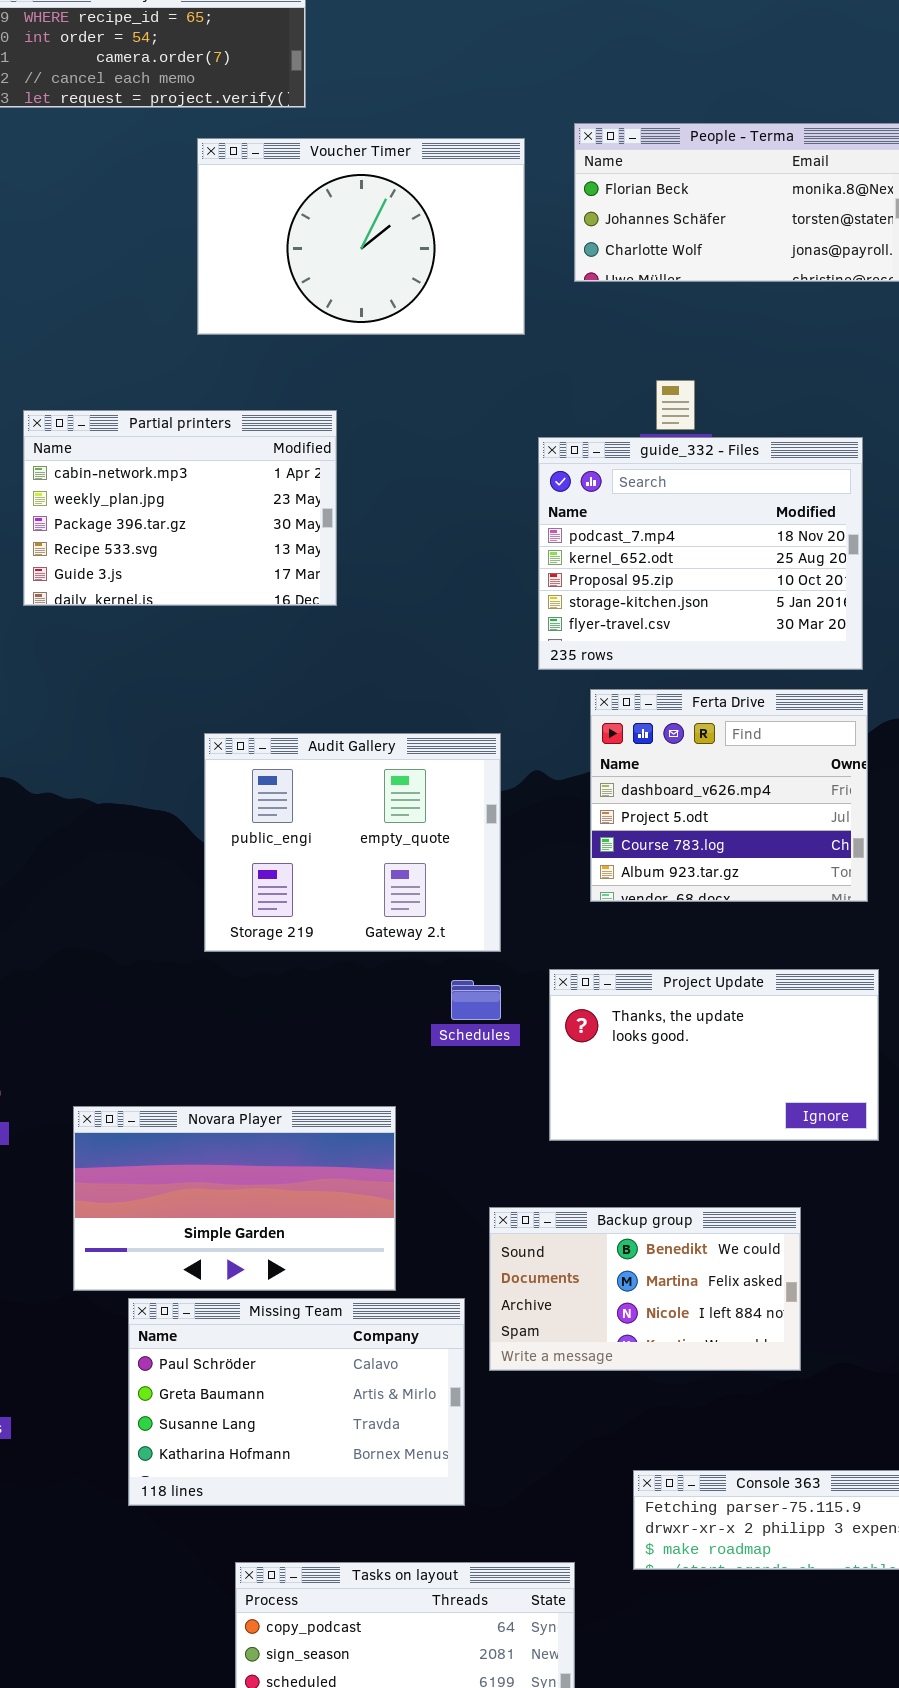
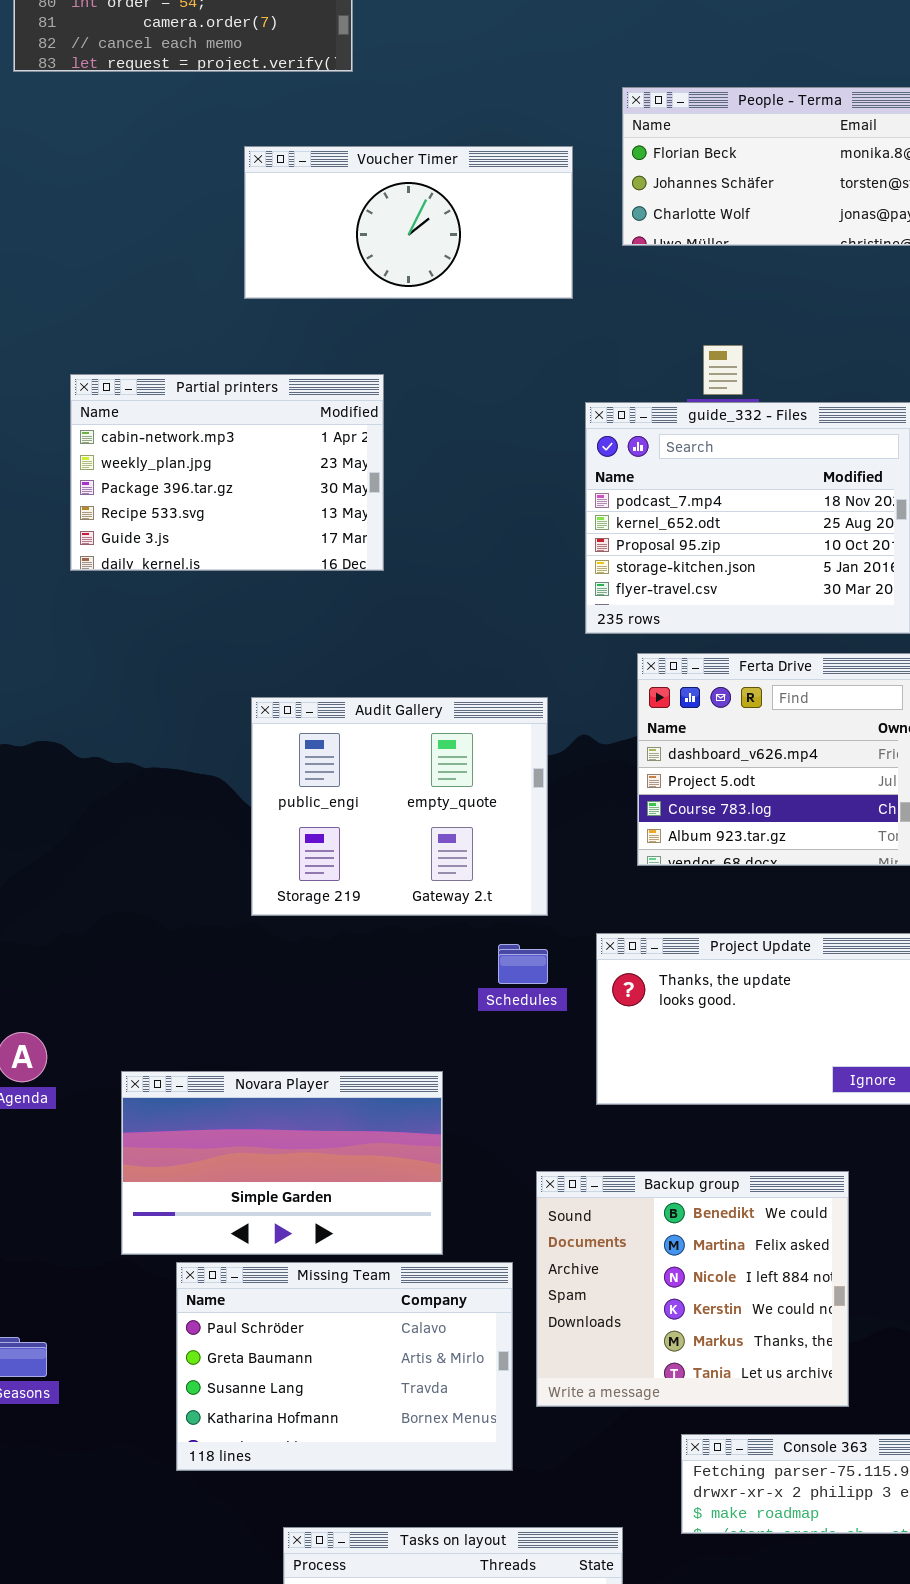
Voucher Timer: [197,138,525,335] -> [244,146,573,299], resized
Backup group: [489,1207,801,1371] -> [536,1171,849,1407], resized

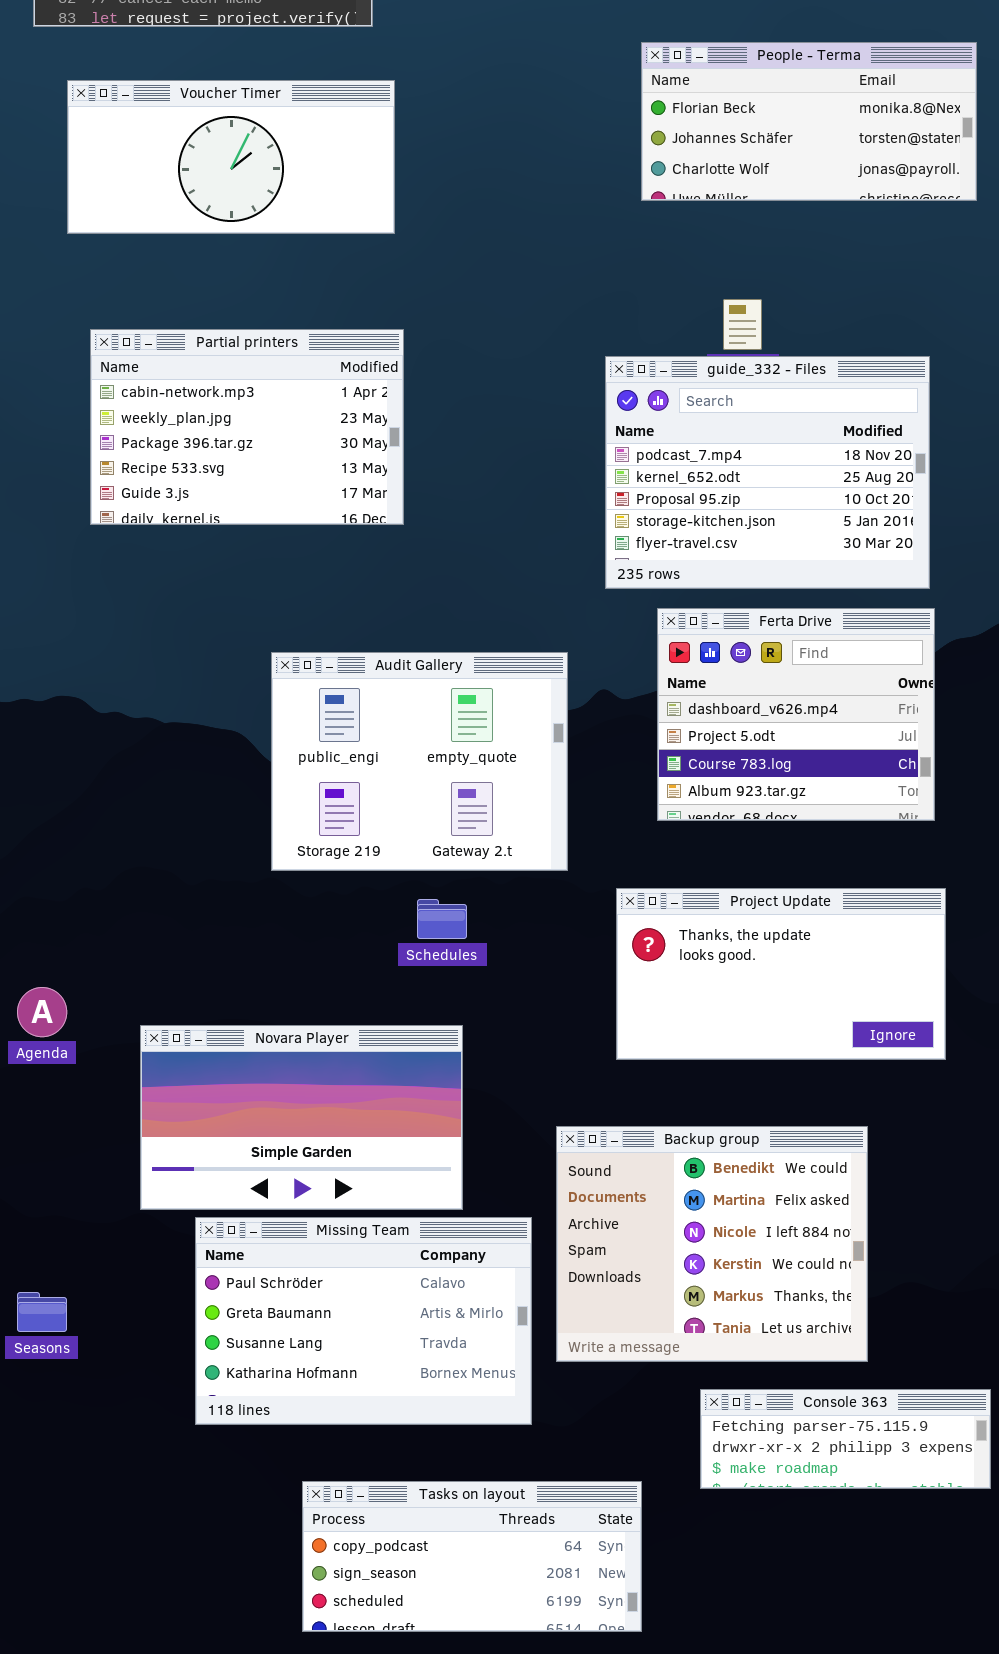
Voucher Timer: [244,146,573,299] -> [67,80,395,234], moved
Schedules: [498,944,548,984] -> [417,899,467,939], moved

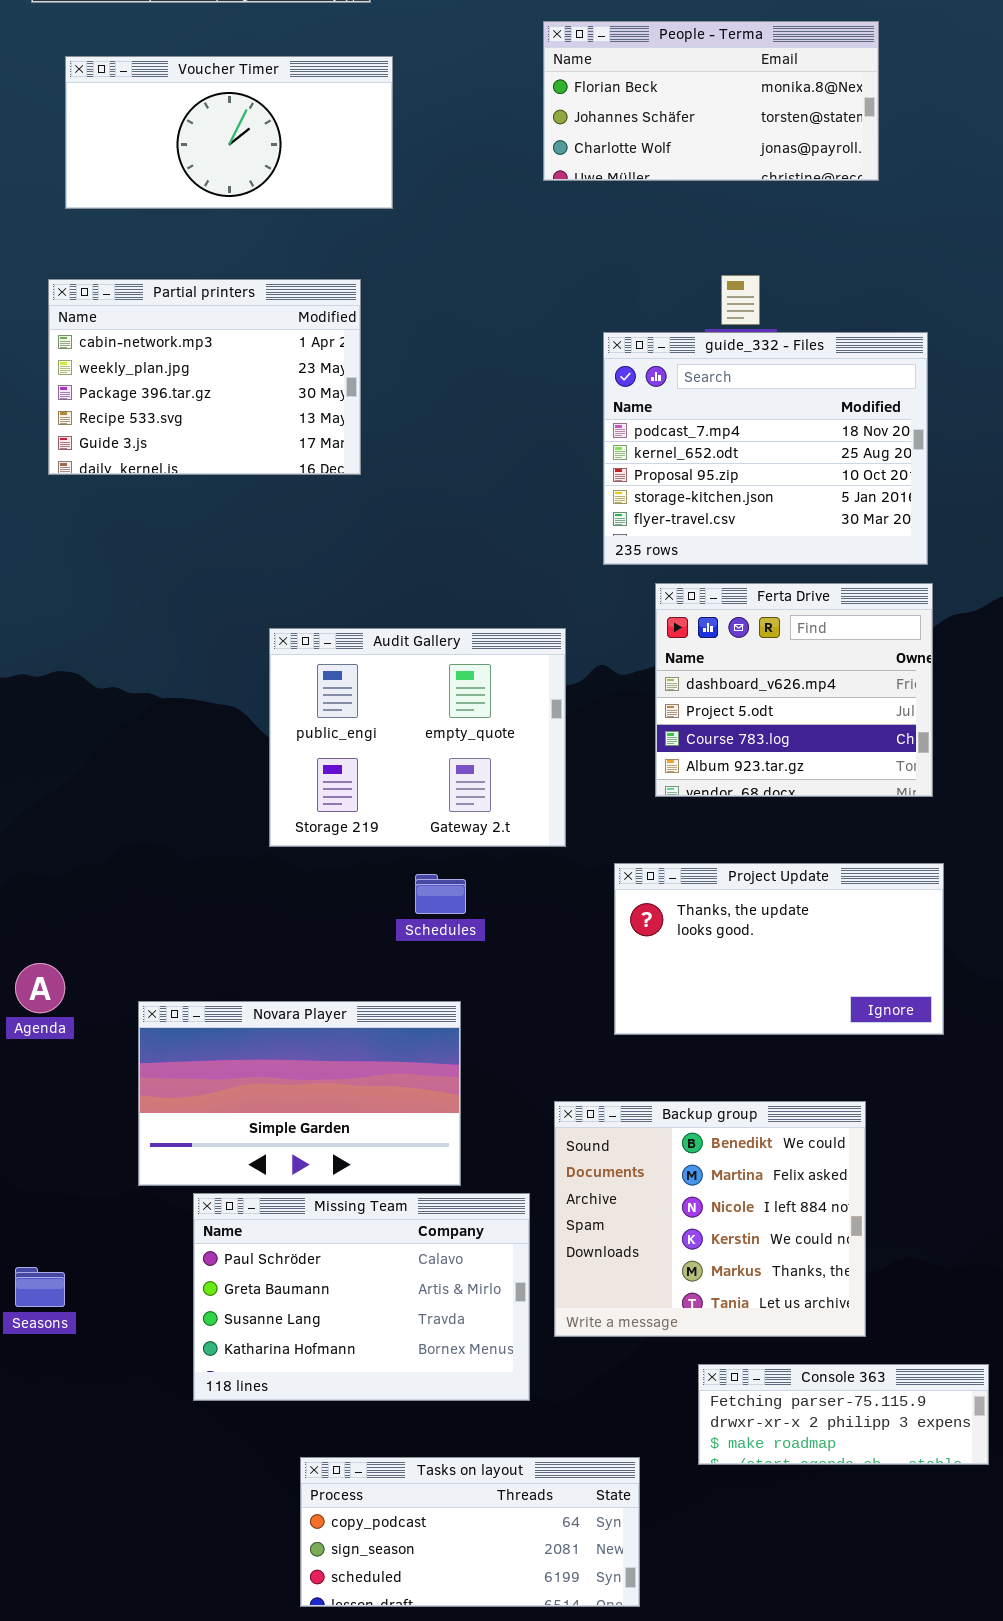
People - Terma: [641,42,977,201] -> [543,21,879,181], moved
Partial printers: [90,329,404,525] -> [48,279,361,475], moved

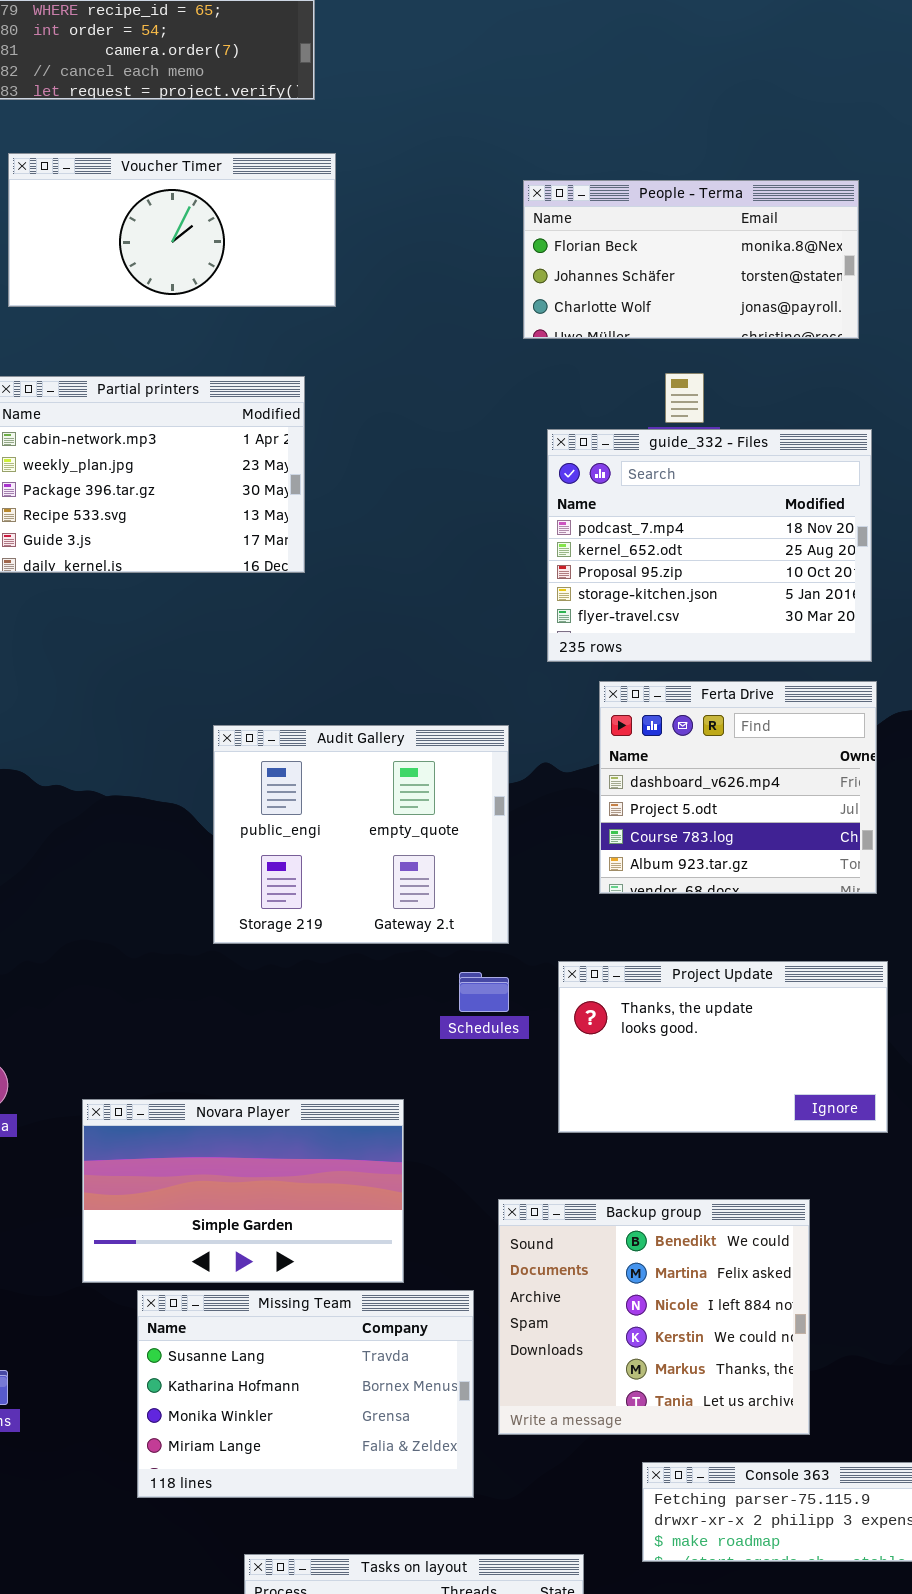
People - Terma: [543,21,879,181] -> [523,180,859,339], moved
Schedules: [415,874,466,914] -> [459,972,509,1012], moved
Missing Team: [193,1193,530,1401] -> [137,1290,474,1498], scrolled down 2 rows

